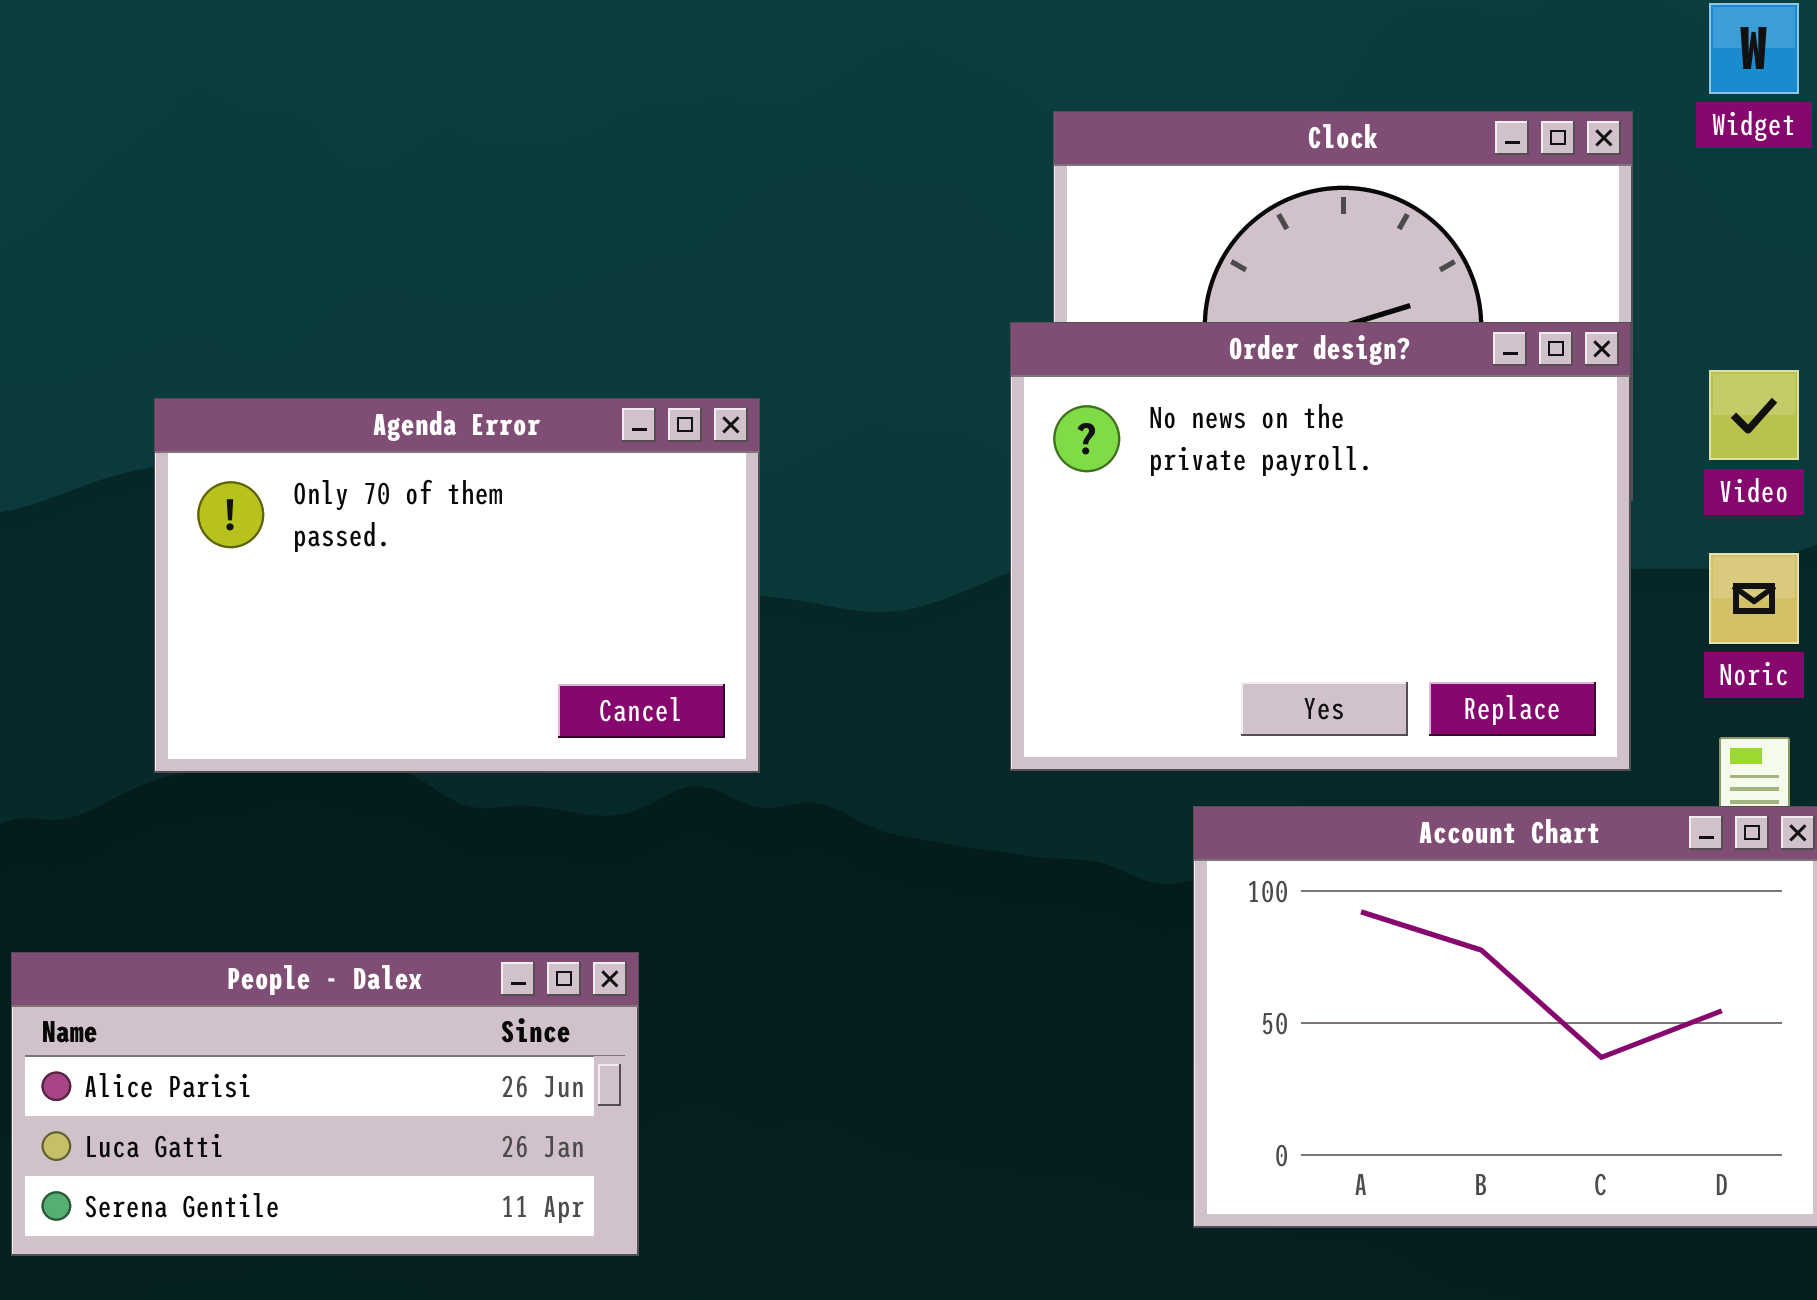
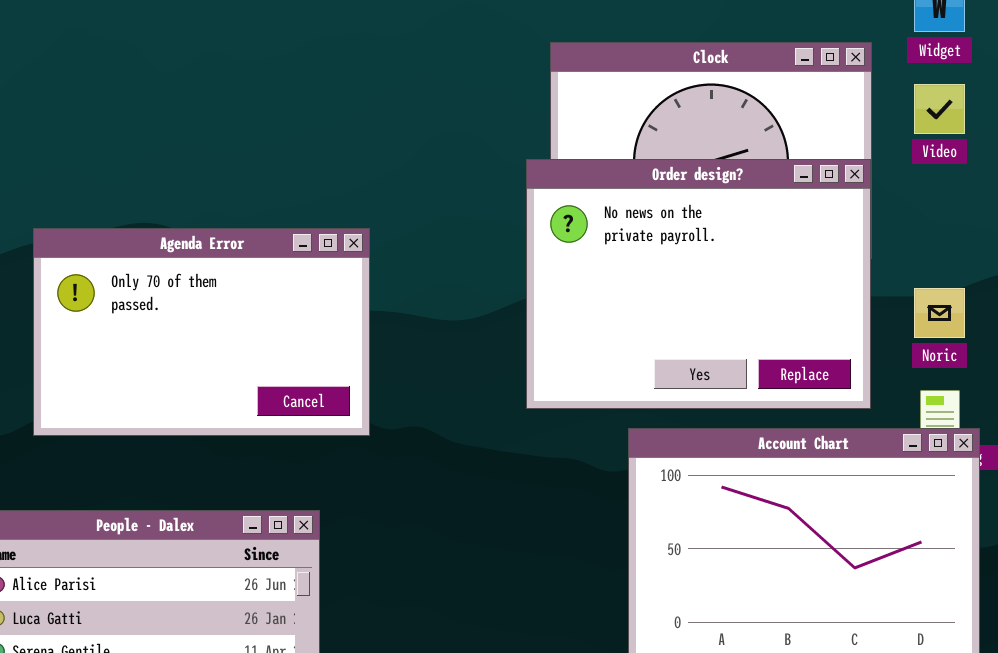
Video: [1709,370,1799,460] -> [914,84,965,134], moved
Agenda Error: [154,398,760,773] -> [33,228,370,436], moved

